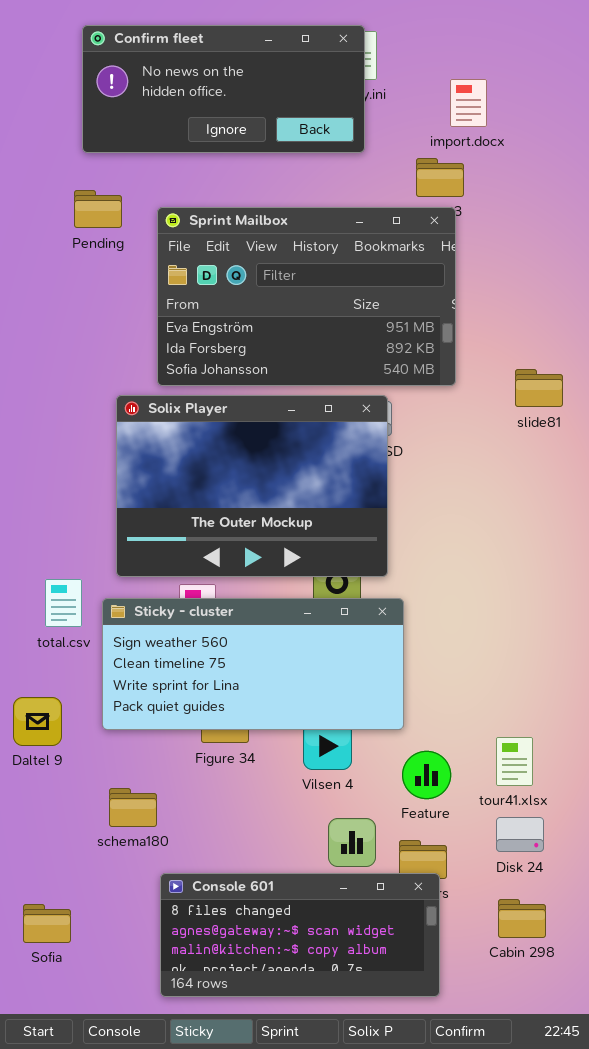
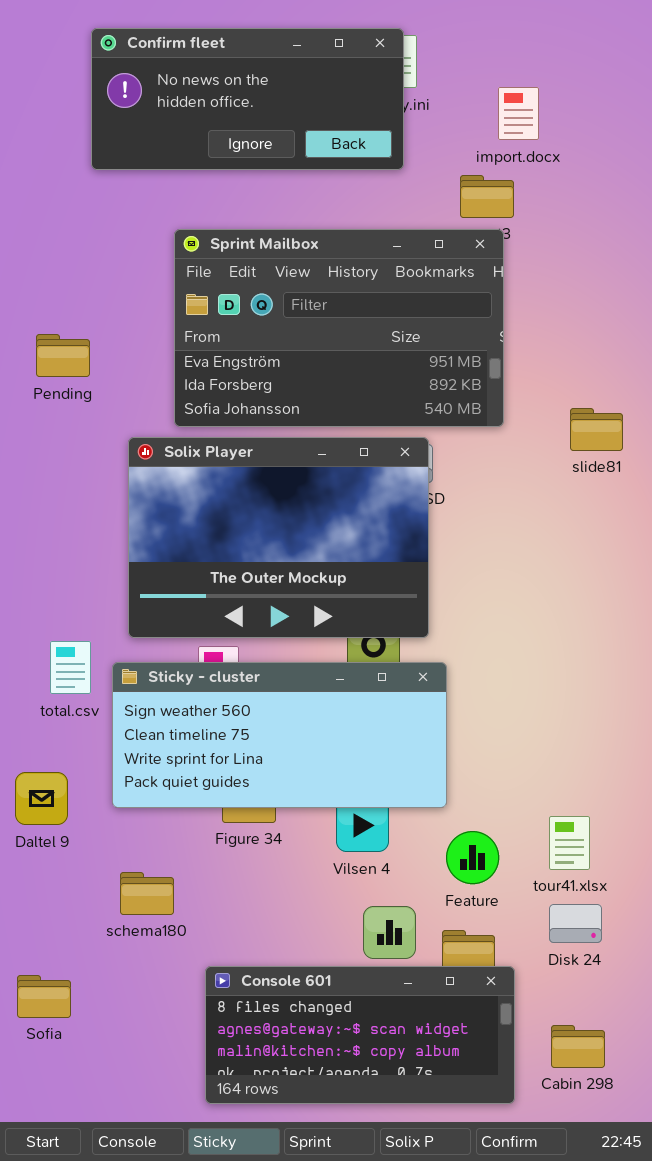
Pending: [74,190,122,228] -> [36,334,90,377], moved
Console 601: [160,873,440,997] -> [205,966,515,1104], moved
Cabin 298: [498,899,546,938] -> [551,1025,605,1068], moved
Sofia: [23,904,71,943] -> [17,975,71,1018], moved

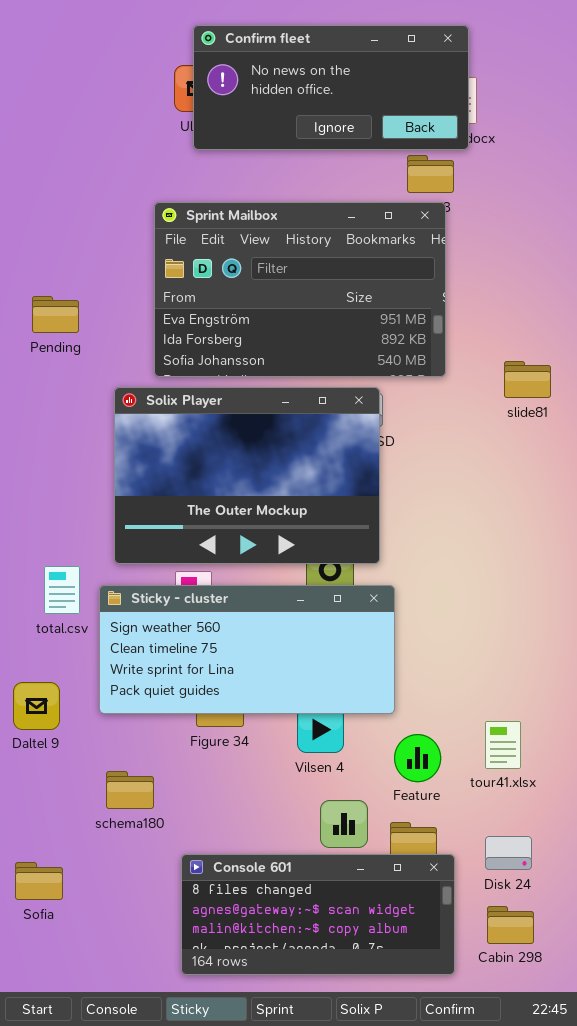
Confirm fleet: [91,28,404,170] -> [193,25,469,150], moved
Disk 24: [549,904,602,943] -> [485,836,532,870], moved

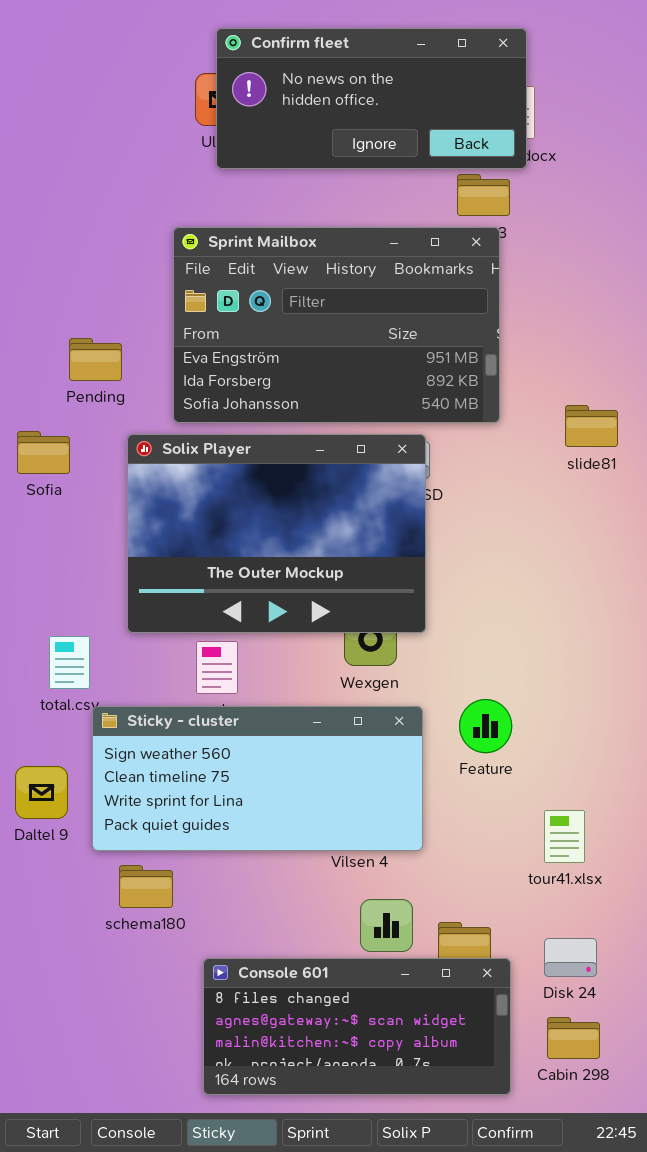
Pending: [32,296,79,333] -> [69,338,122,381], moved
Sticky - cluster: [99,585,395,714] -> [92,706,423,851], moved
Feature: [394,734,441,782] -> [459,699,512,753], moved
Sofia: [15,862,63,900] -> [17,431,70,474], moved

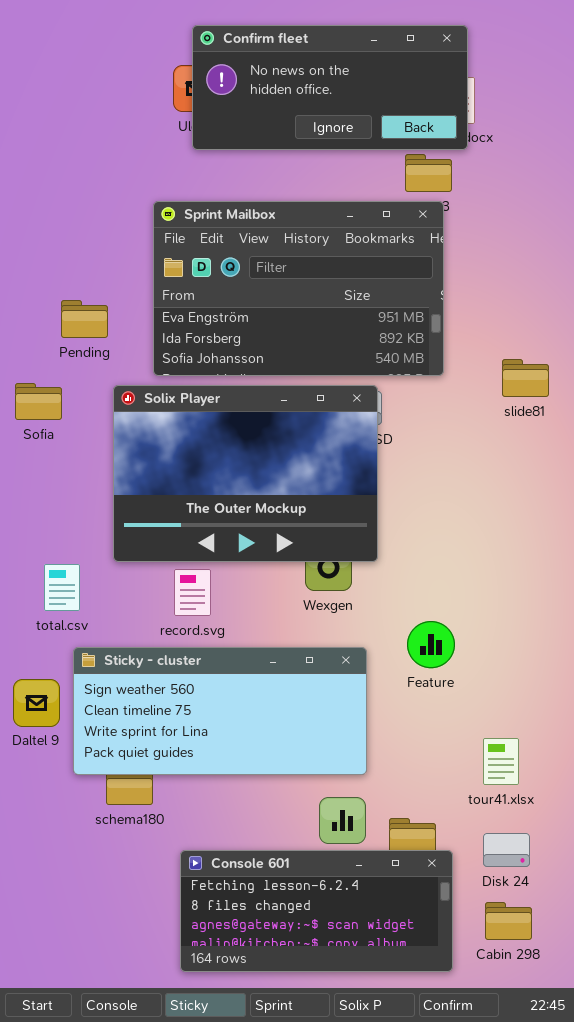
Sticky - cluster: [92,706,423,851] -> [73,647,367,775], moved
tour41.xlsx: [544,810,585,863] -> [483,738,519,785], moved
Console 601: [203,958,511,1095] -> [180,850,453,972], scrolled up 1 row

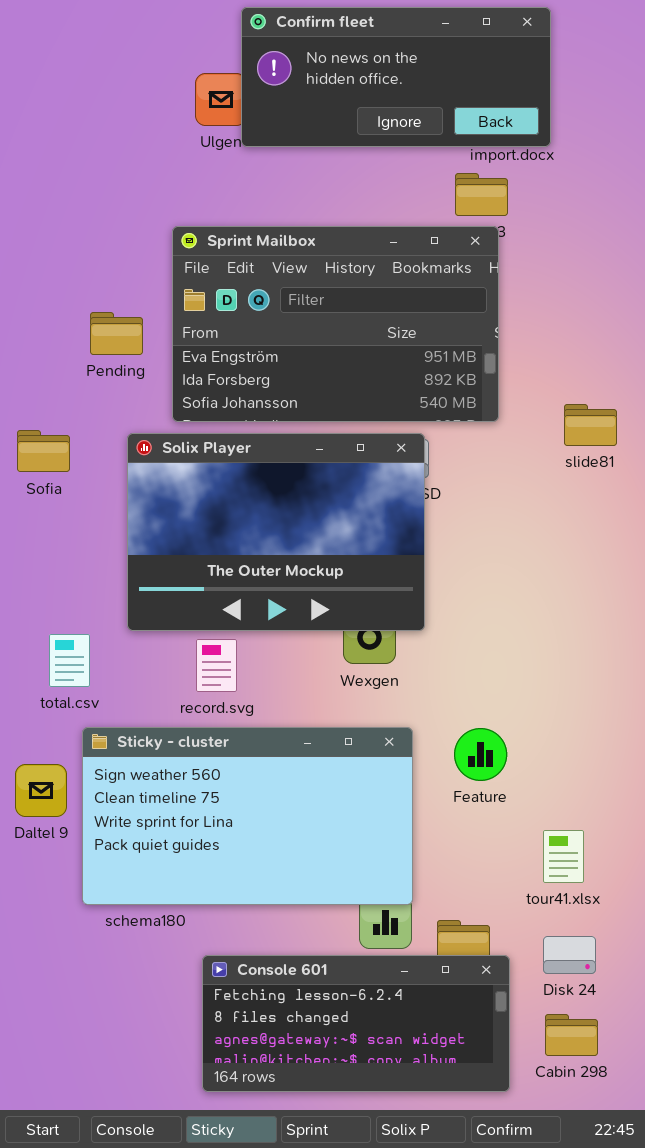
Confirm fleet: [192,25,468,150] -> [241,7,551,147], moved
Pending: [61,300,108,338] -> [90,312,143,355], moved
Feature: [407,621,455,668] -> [454,728,507,781], moved
Sticky - cluster: [73,647,367,775] -> [82,727,413,905], resized

